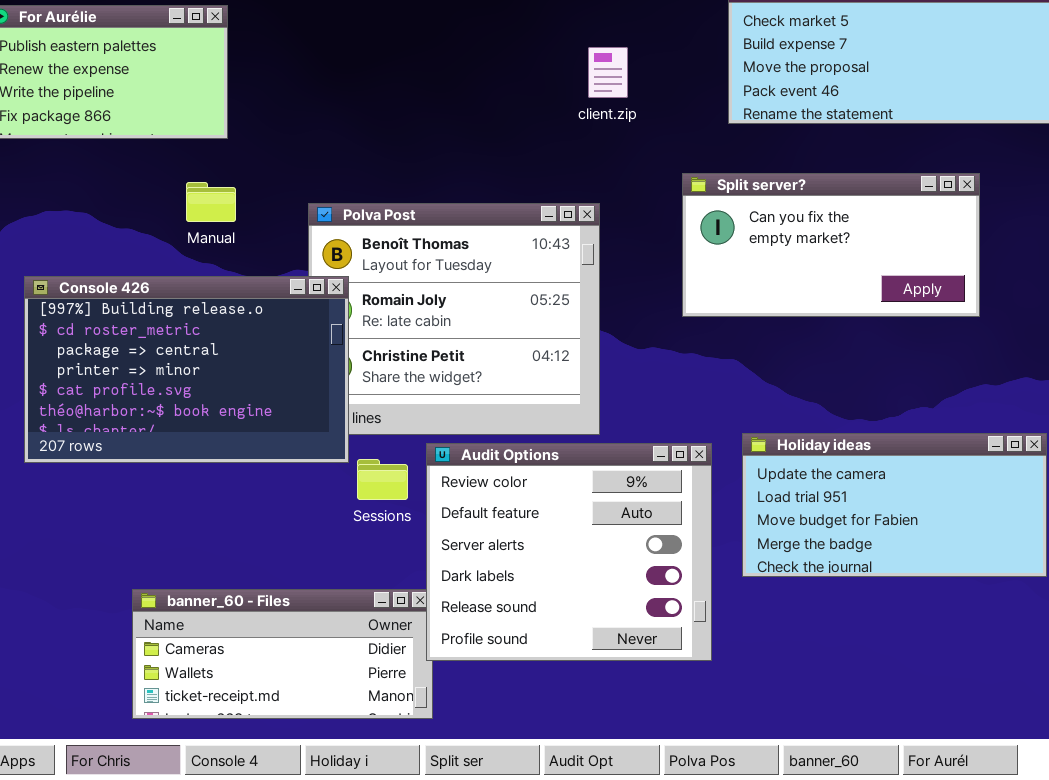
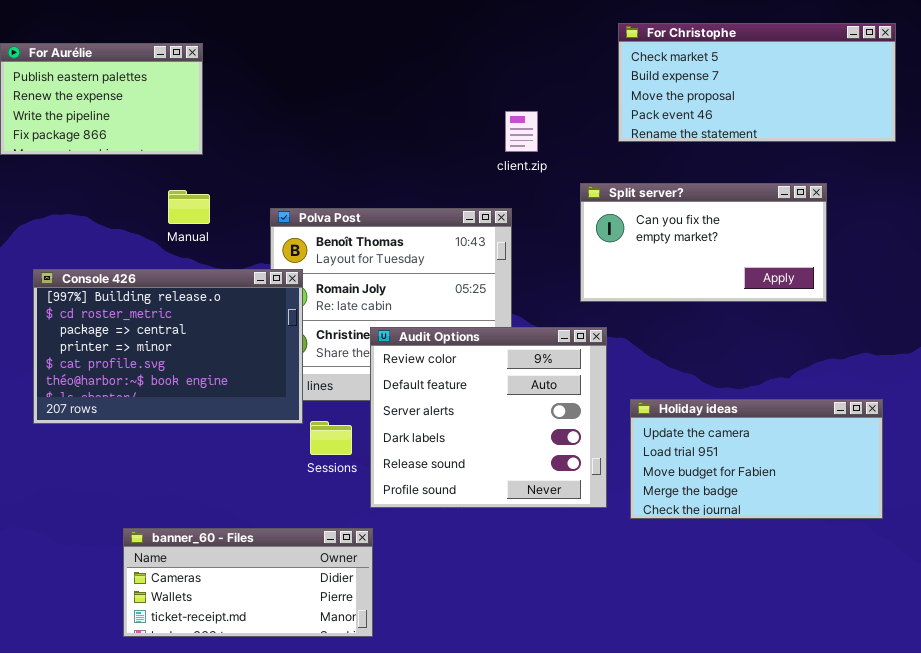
client.zip: [588,47,628,98] -> [505,111,538,152], moved
Audit Options: [426,443,712,661] -> [370,327,607,508], moved

